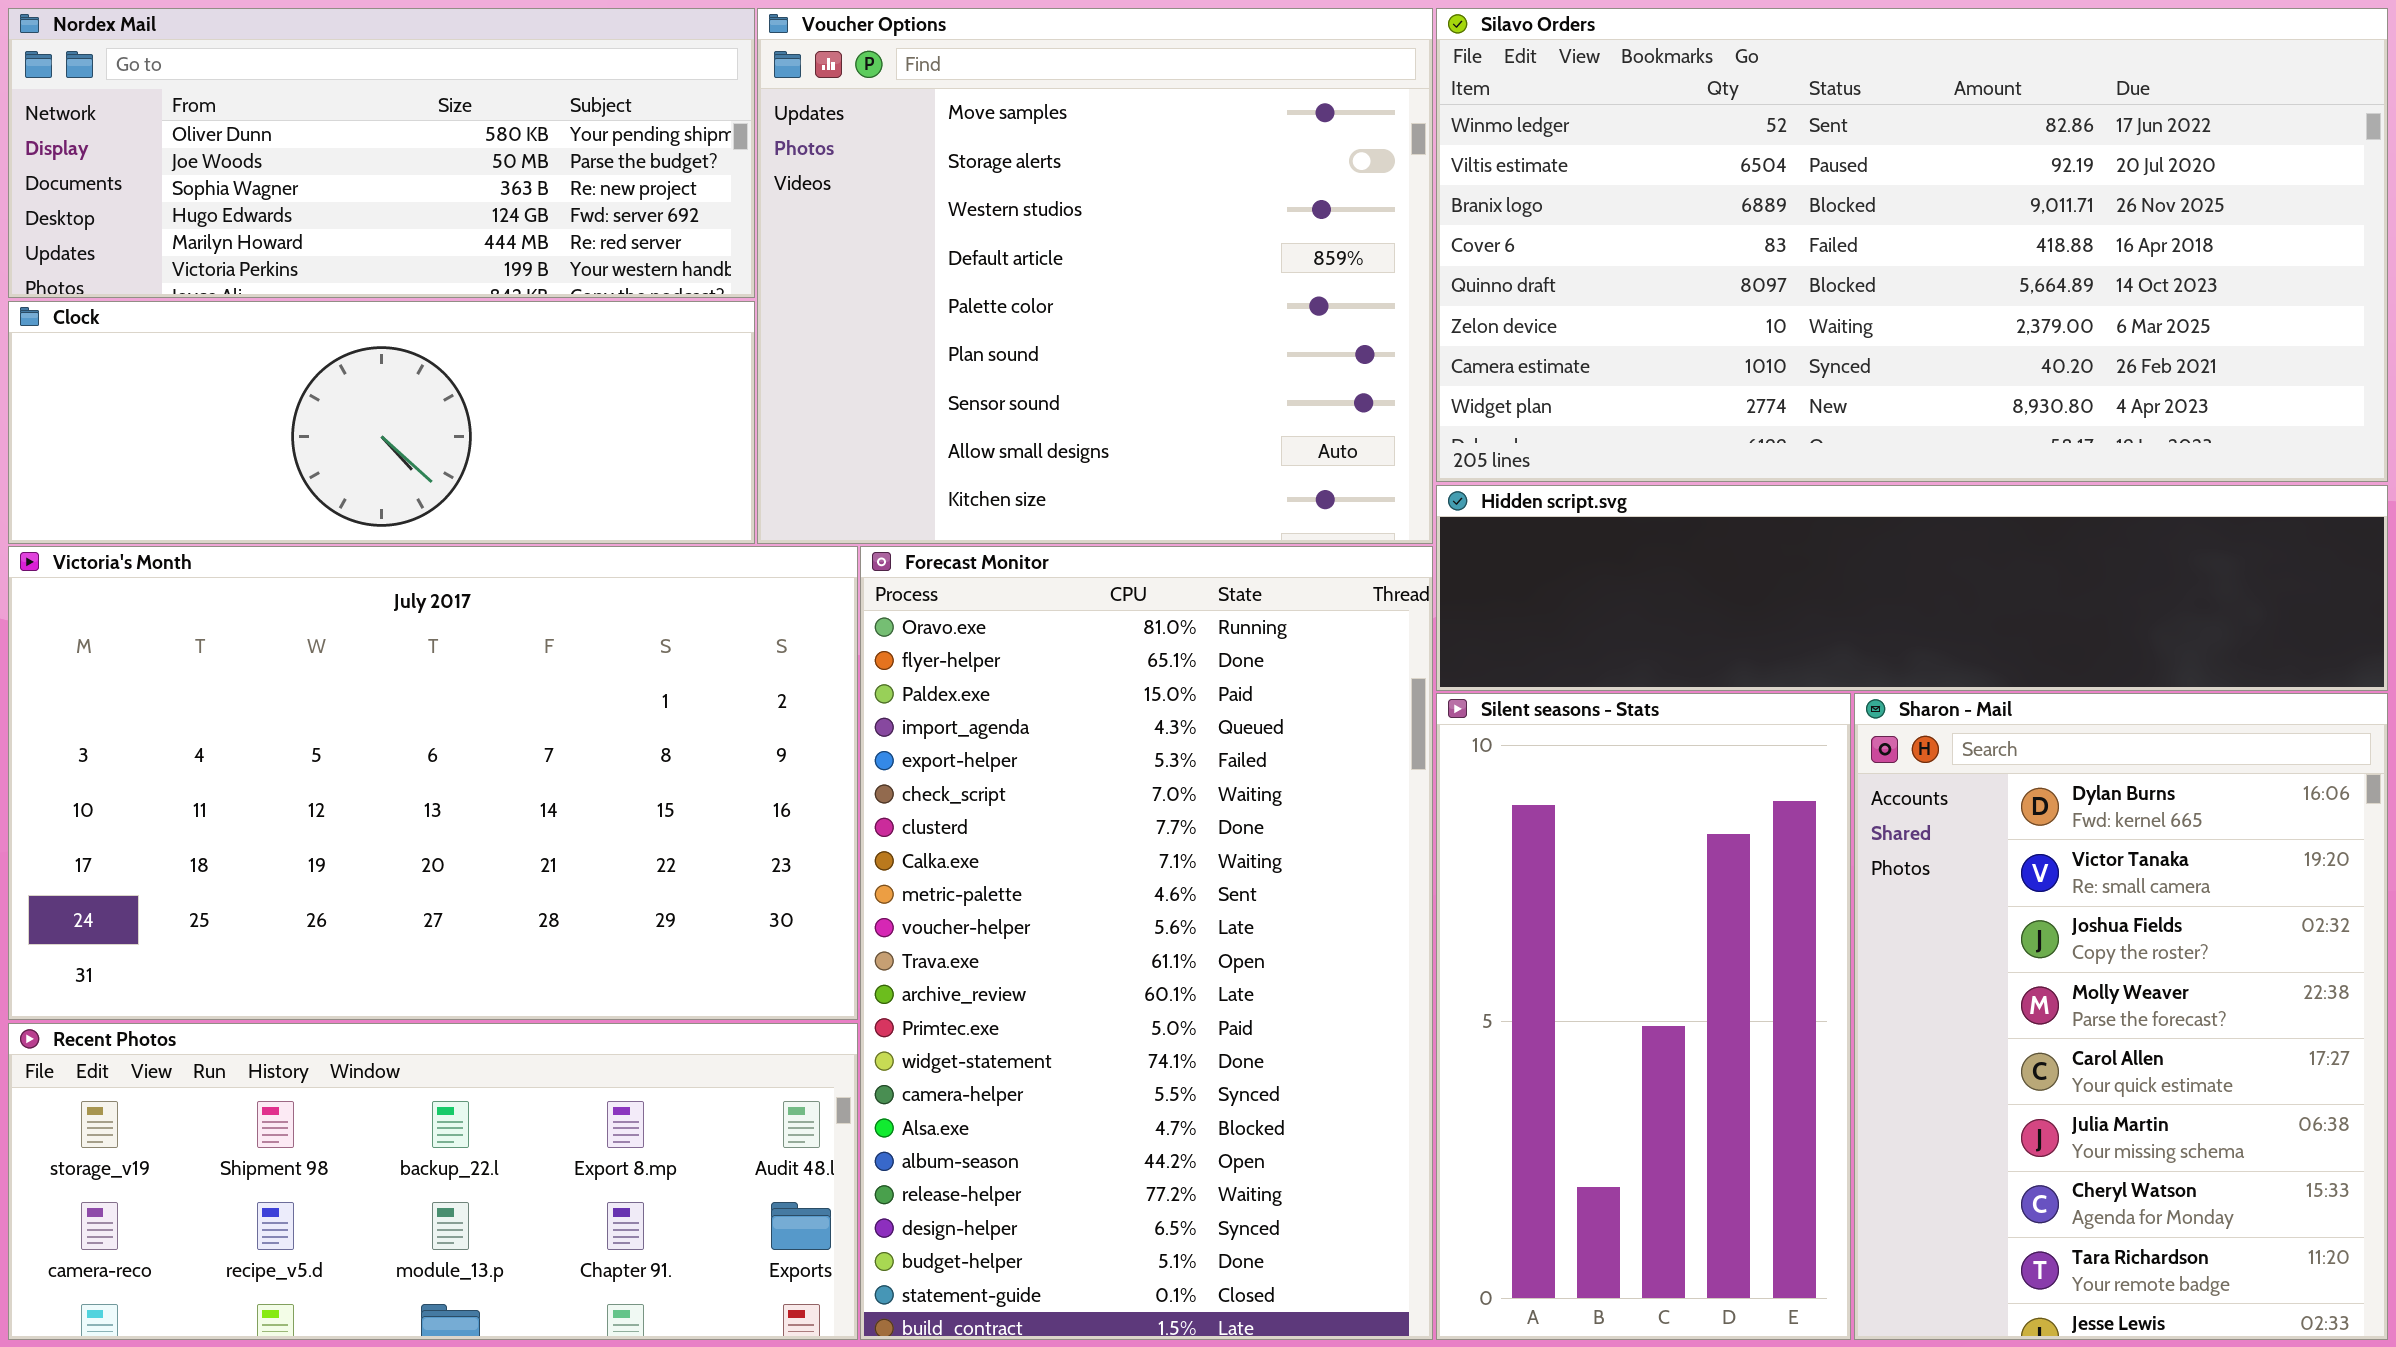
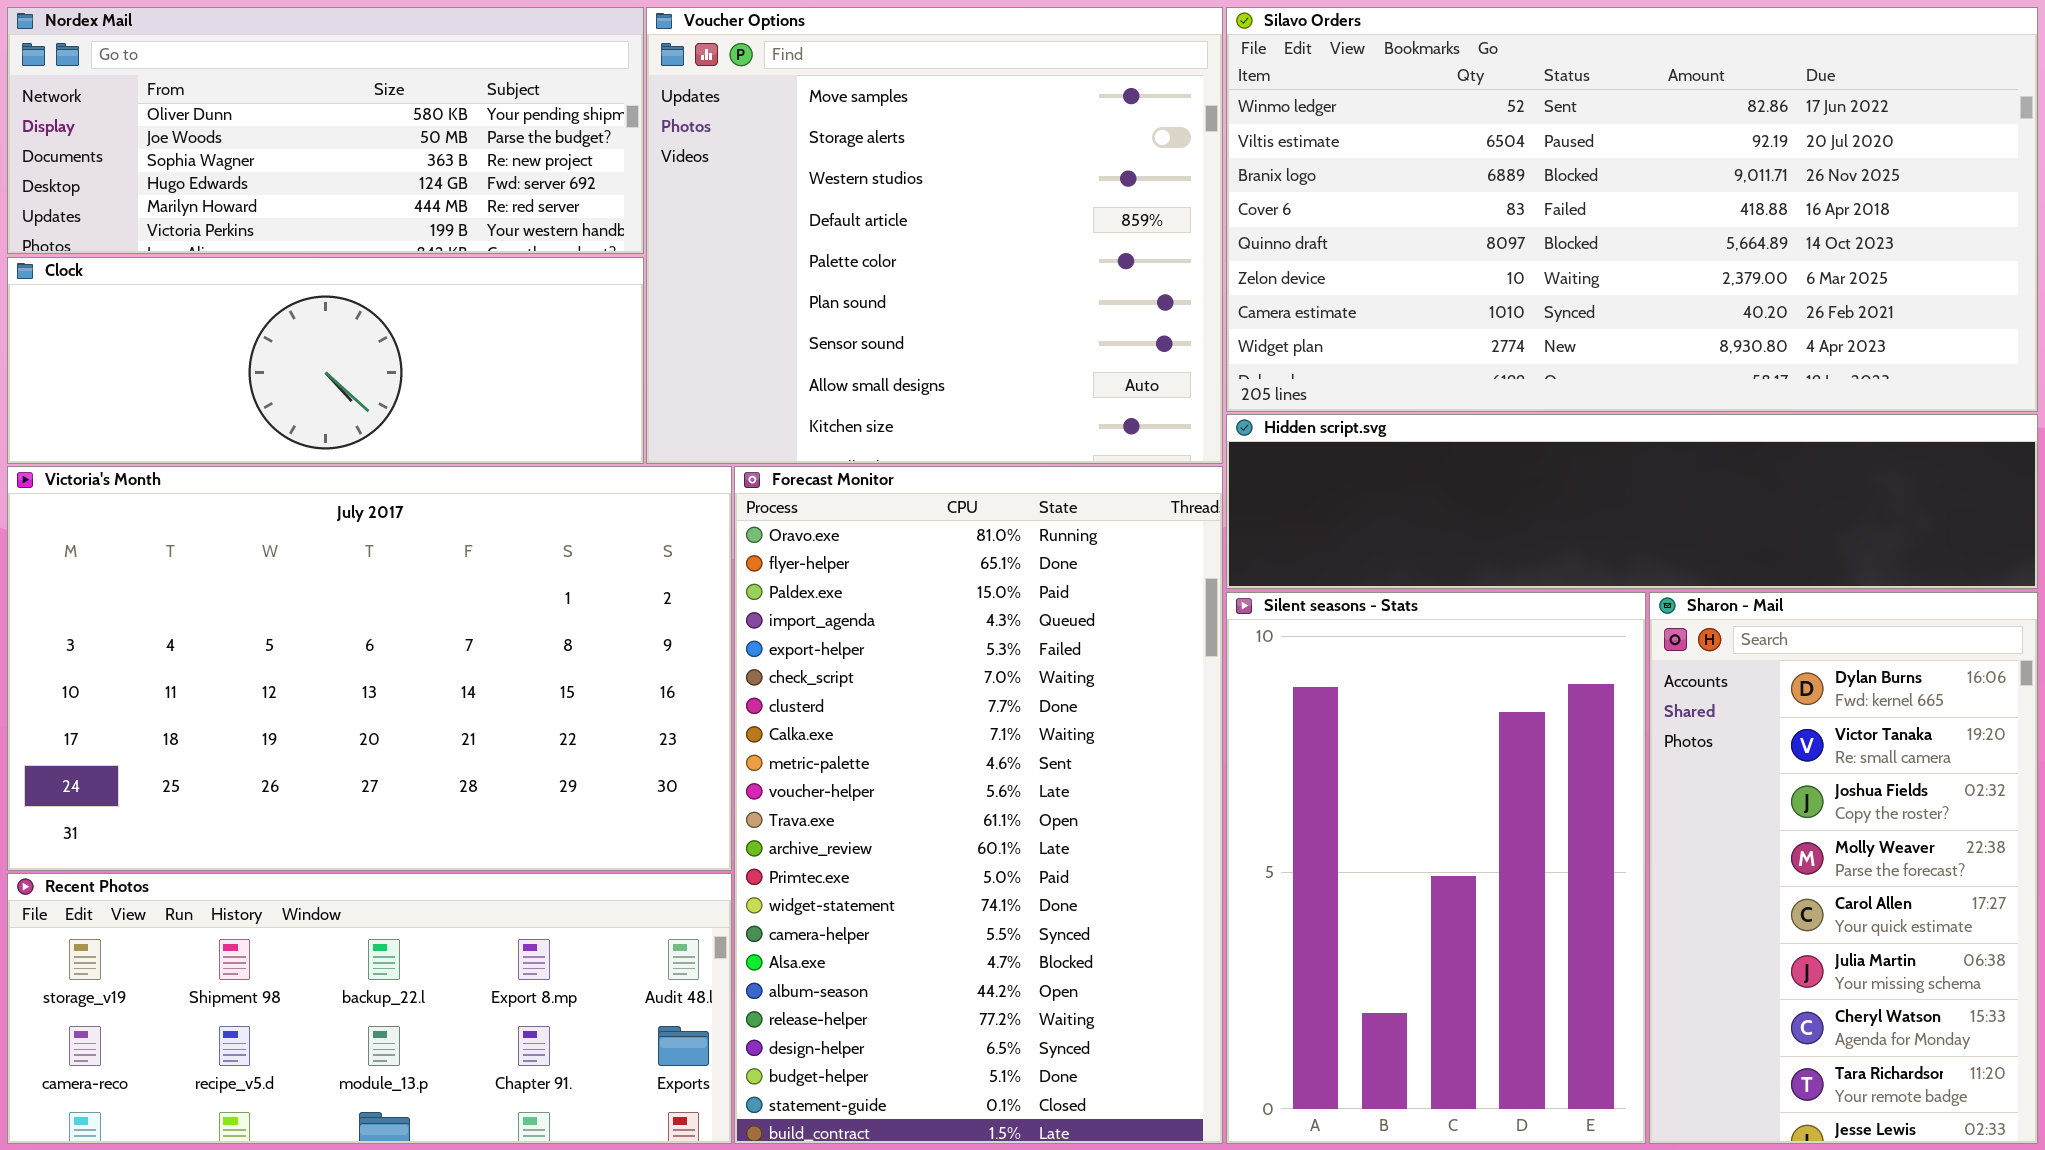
Silent seasons - Stats: [1436,693,1851,1340] -> [1226,592,1646,1144], resized
Sharon - Mail: [1854,693,2388,1340] -> [1649,592,2038,1144], resized

